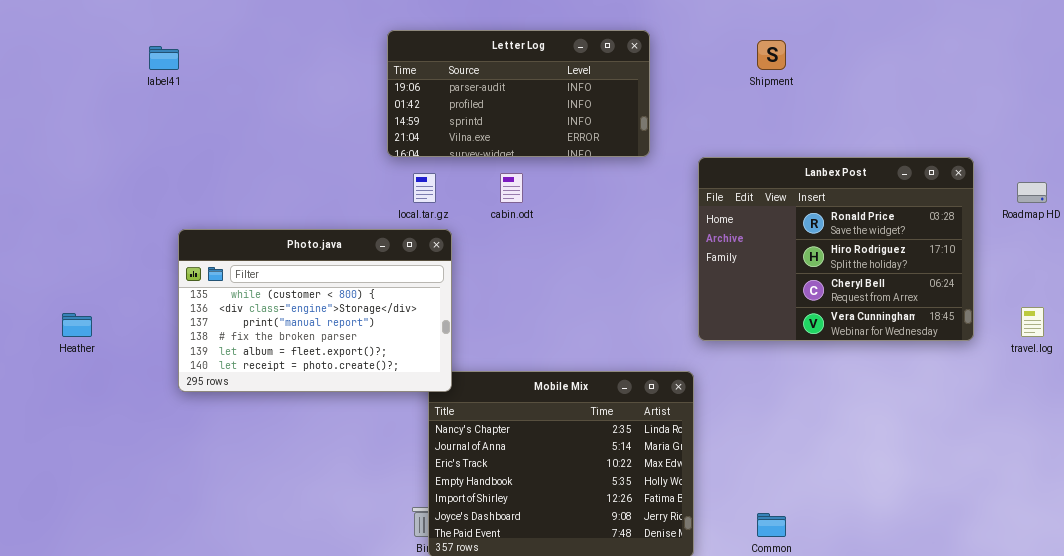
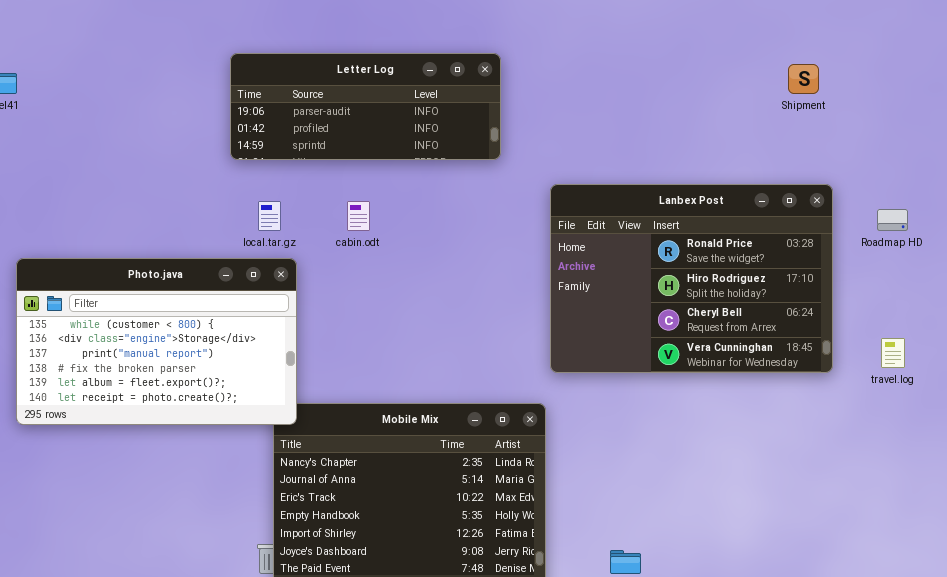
Letter Log: [387,30,650,157] -> [230,53,501,160], resized
Shipment: [757,40,786,70] -> [788,64,819,94], moved

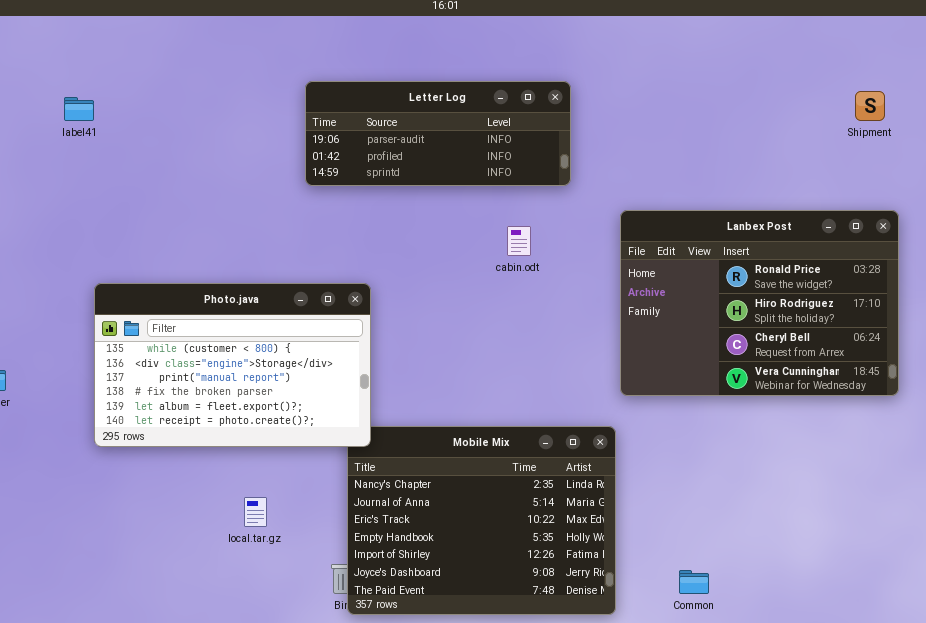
local.tar.gz: [258,201,281,231] -> [244,497,267,527], moved
cabin.odt: [347,201,370,231] -> [507,226,531,256], moved

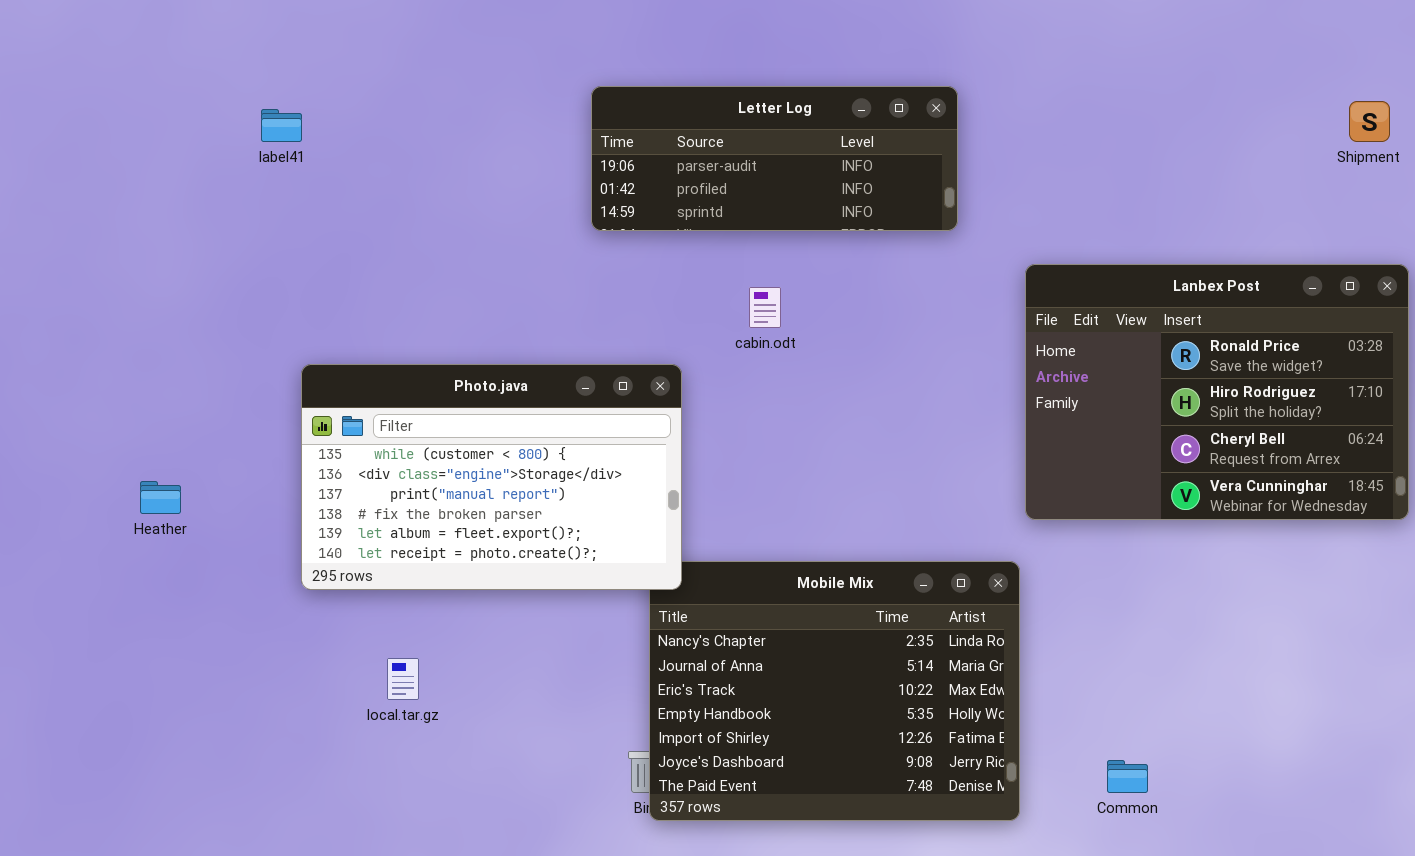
cabin.odt: [507,226,531,256] -> [749,287,781,328], moved
local.tar.gz: [244,497,267,527] -> [387,658,419,700], moved

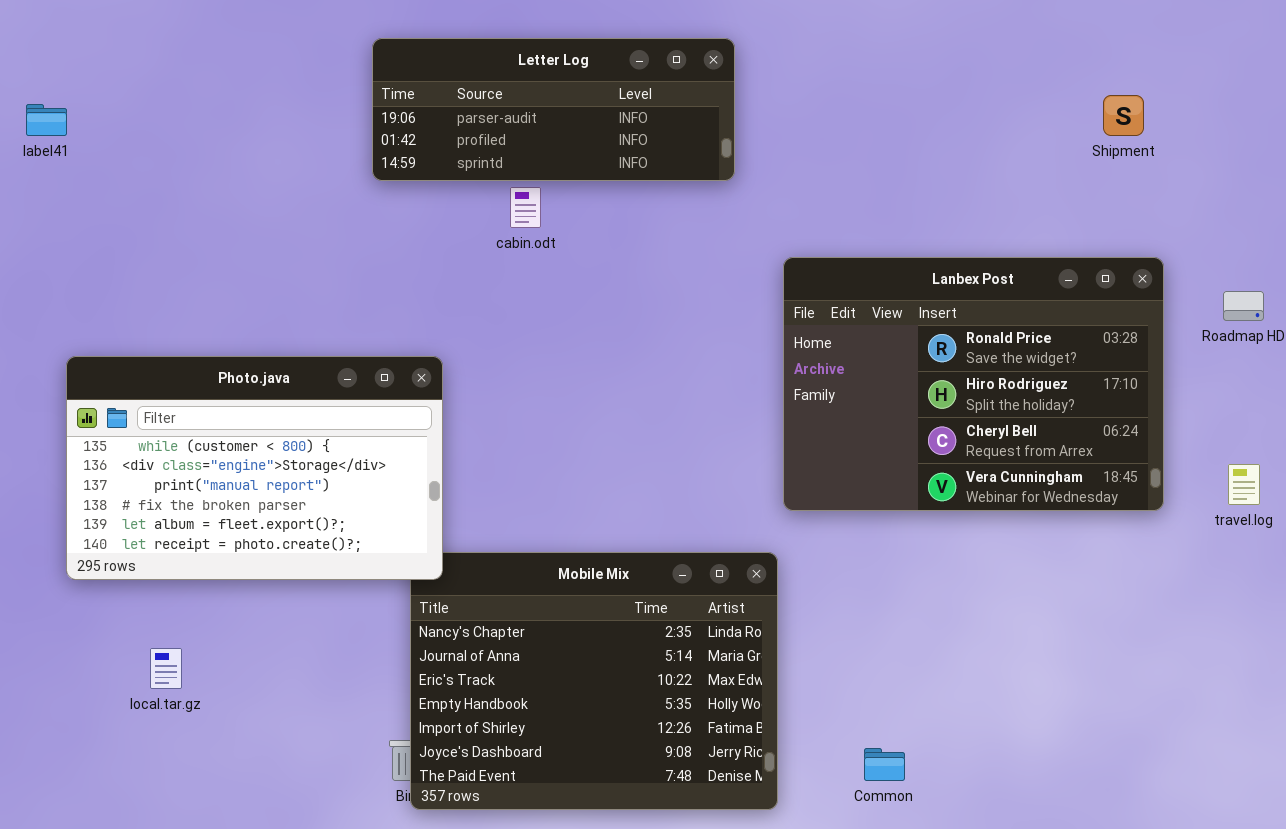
Letter Log: [591,86,958,231] -> [372,38,735,181], moved
cabin.odt: [749,287,781,328] -> [510,187,541,228], moved

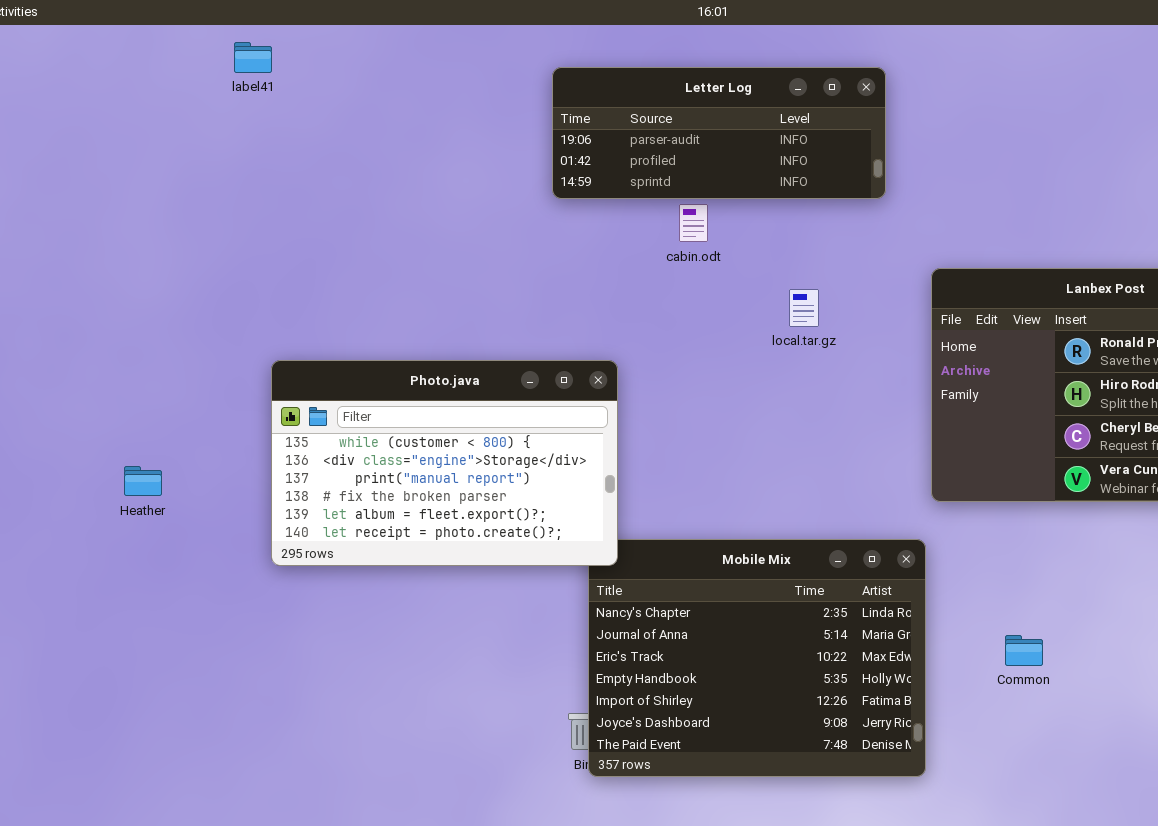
label41: [26,104,67,136] -> [234,42,272,73], moved
local.tar.gz: [150,648,182,689] -> [789,289,819,327], moved
Common: [864,748,905,781] -> [1005,635,1043,666], moved

